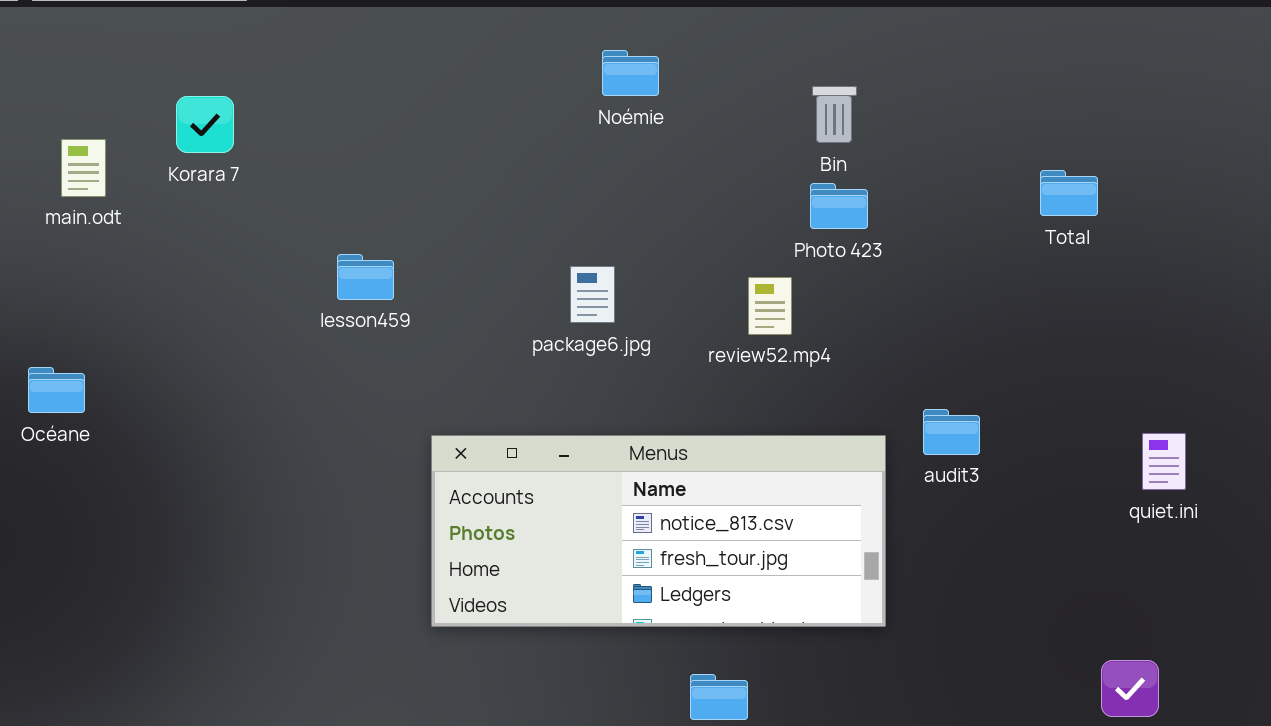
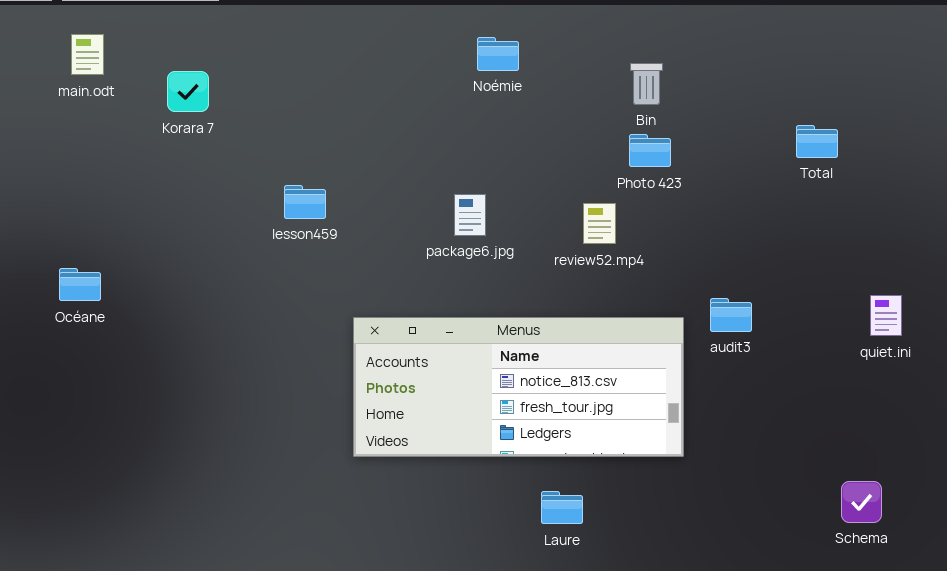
main.odt: [61,139,106,197] -> [71,34,104,75], moved
quiet.ini: [1142,433,1186,490] -> [870,295,902,336], moved

